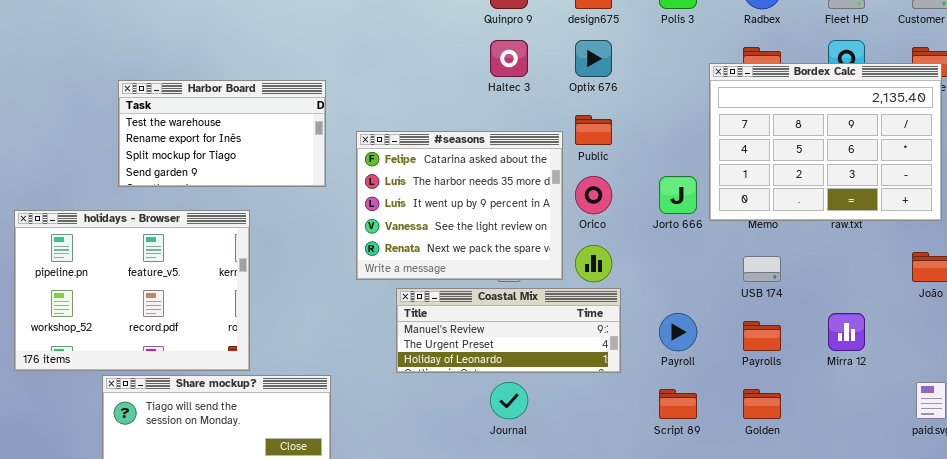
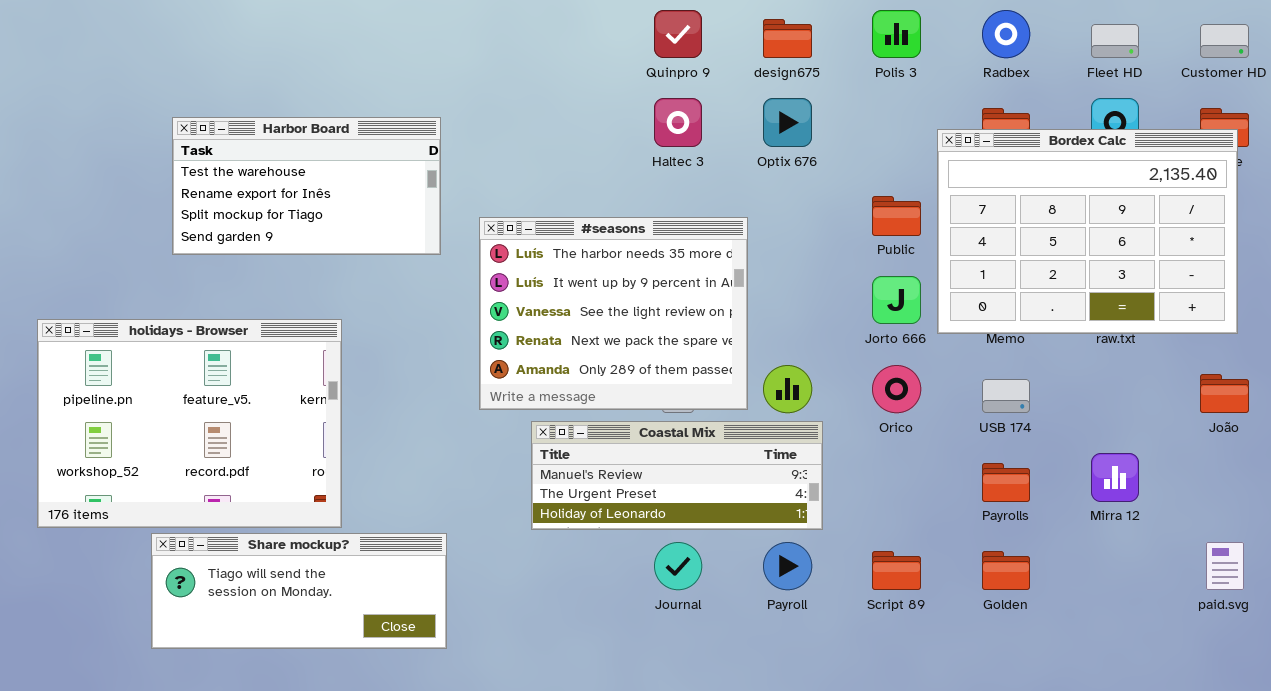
Harbor Board: [118,80,326,187] -> [172,117,441,255], moved
Public: [575,115,612,145] -> [872,196,921,236], moved
#seasons: [356,131,563,280] -> [479,217,748,410], scrolled down 1 row
Orico: [575,176,612,214] -> [872,365,921,413], moved
Payroll: [659,313,697,351] -> [763,542,812,590], moved

